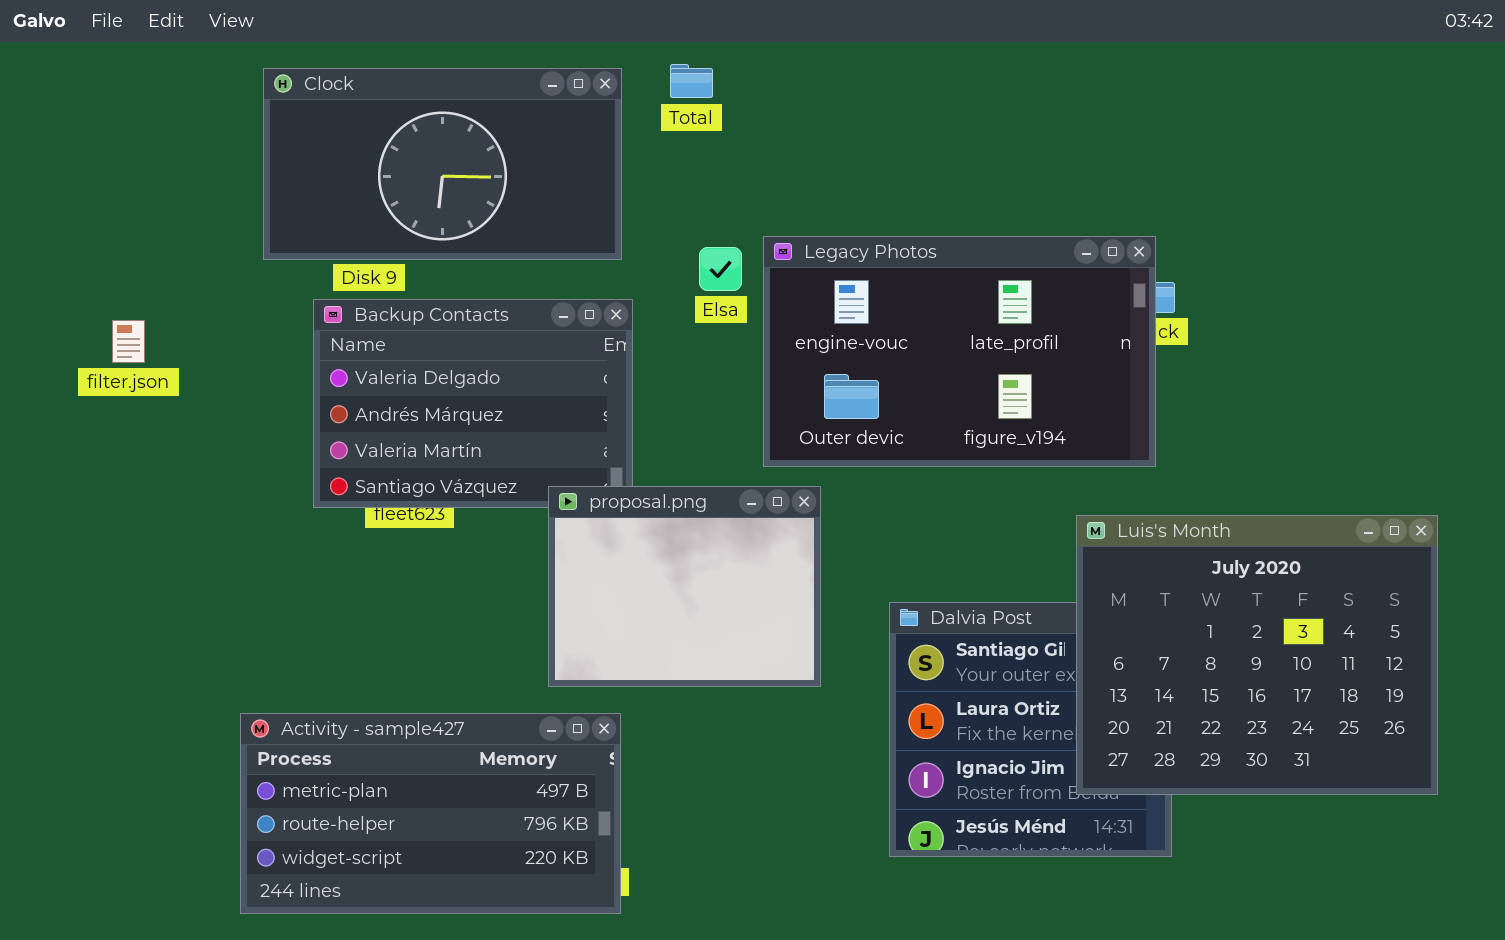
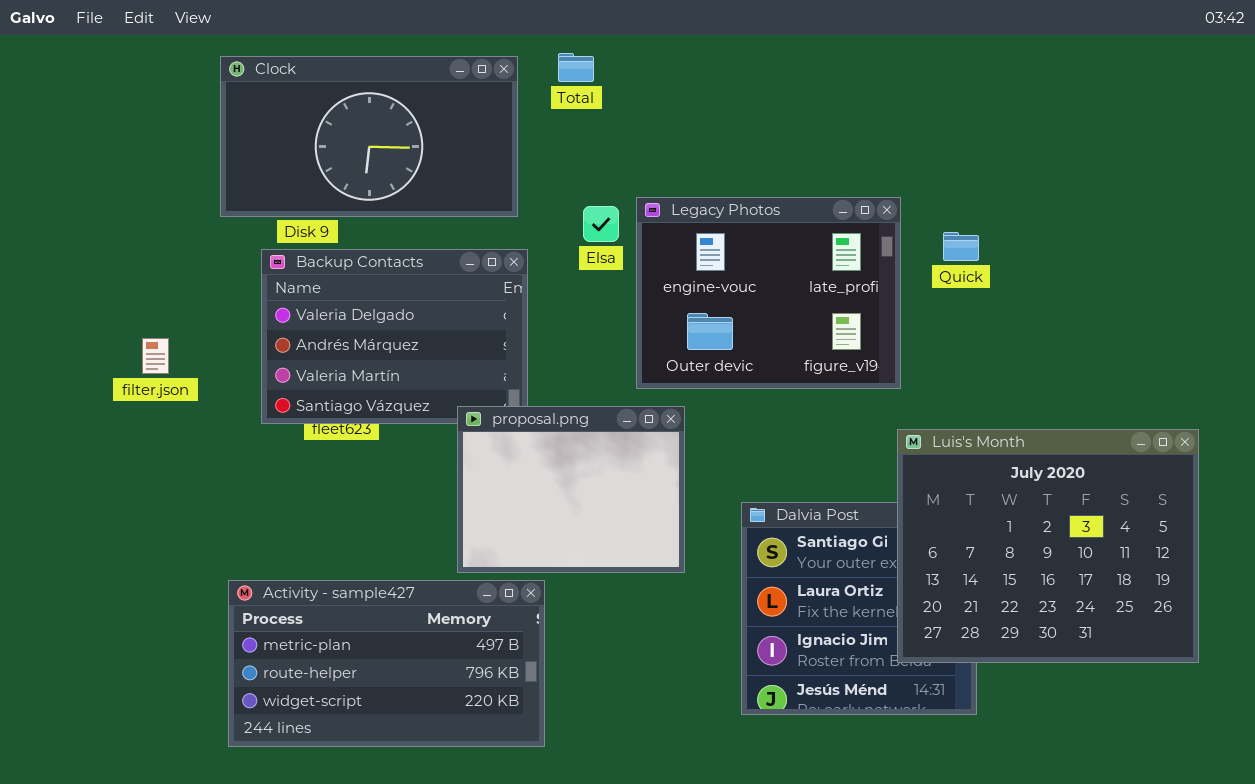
Legacy Photos: [763,236,1156,467] -> [636,197,901,389], resized
filter.json: [112,320,145,363] -> [142,338,169,374], moved
Activity - sample427: [240,713,621,914] -> [228,580,545,747], moved

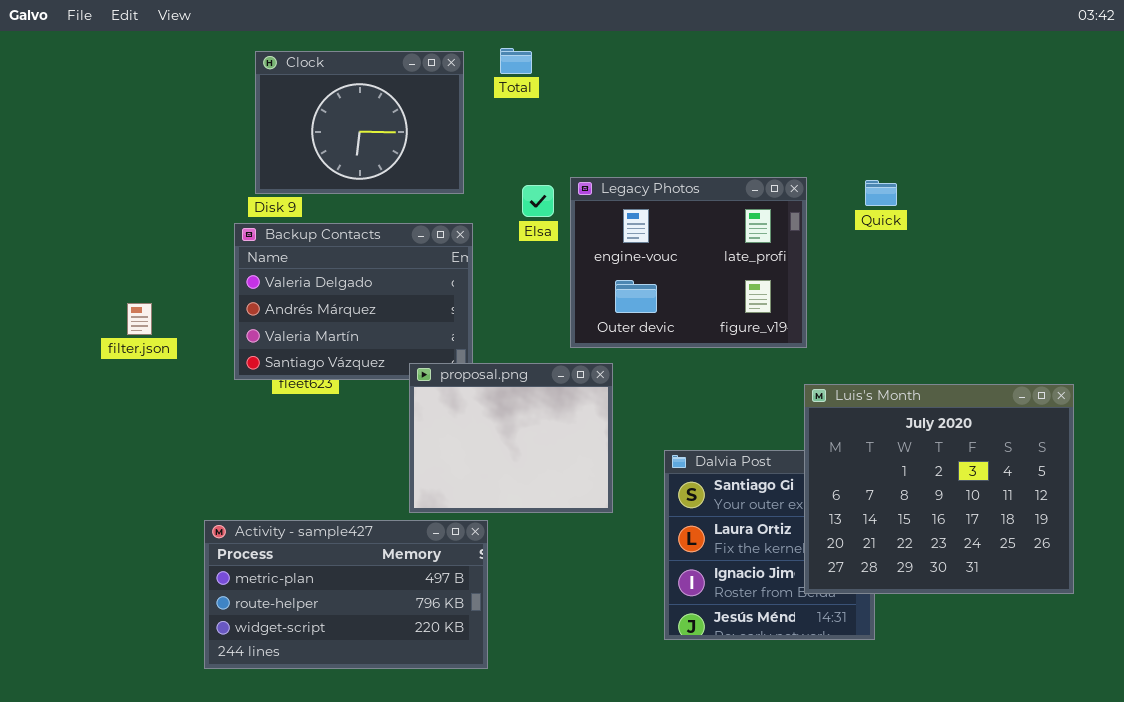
Clock: [220,56,518,217] -> [255,51,464,194], resized
Quick: [943,232,979,261] -> [865,180,897,206], moved

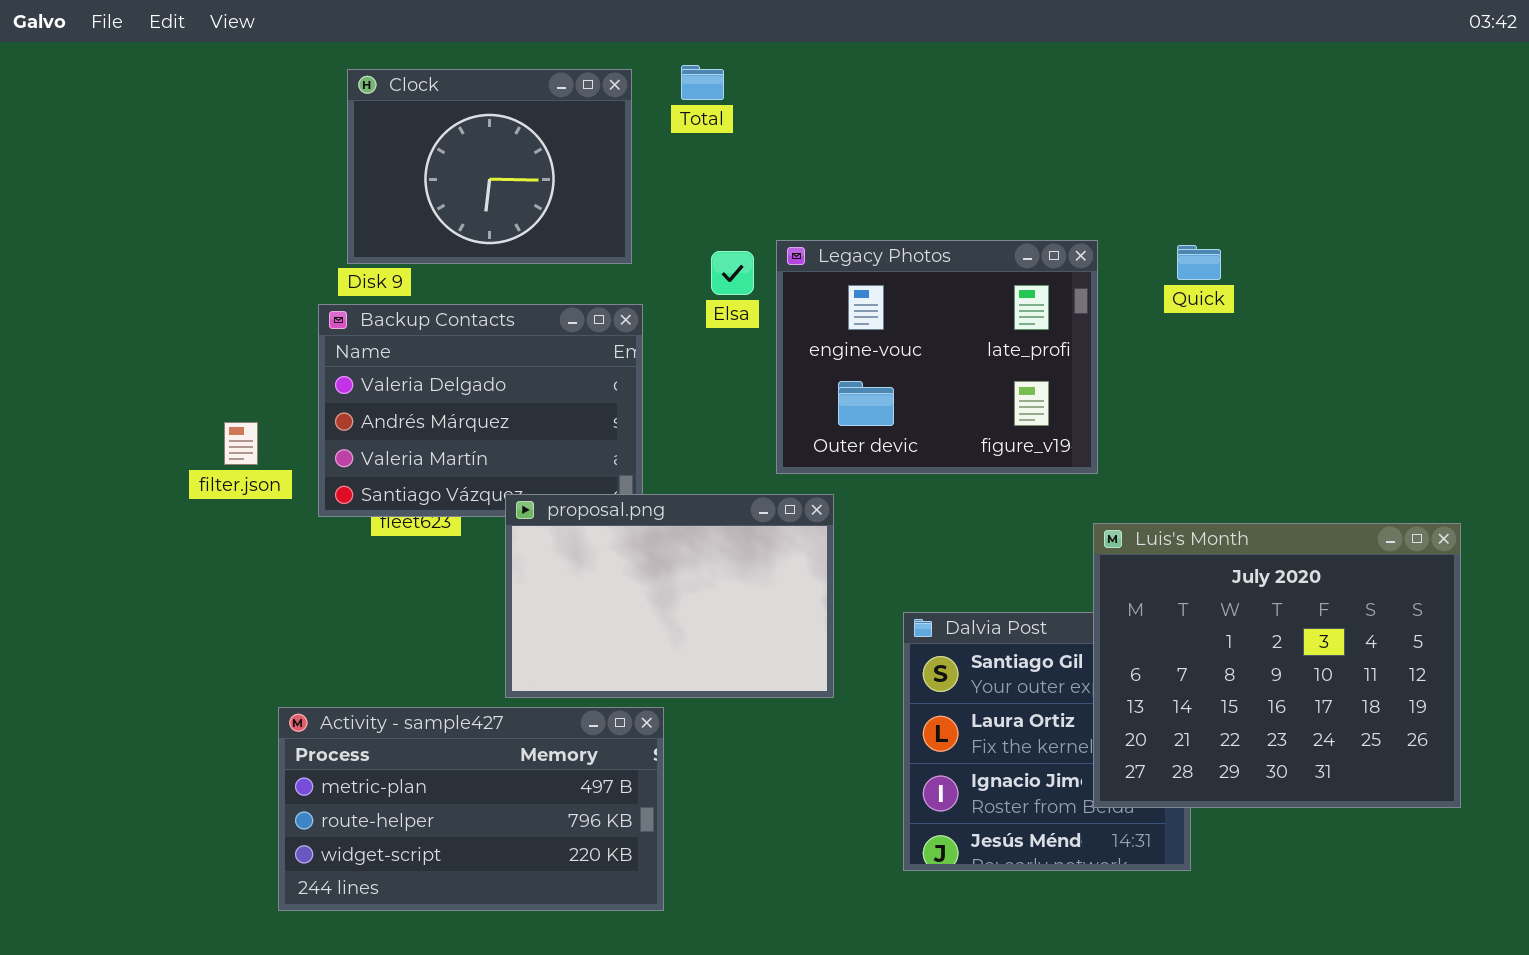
filter.json: [127,303,152,335] -> [224,422,258,465], moved
proposal.png: [409,363,613,513] -> [505,494,834,698], resized

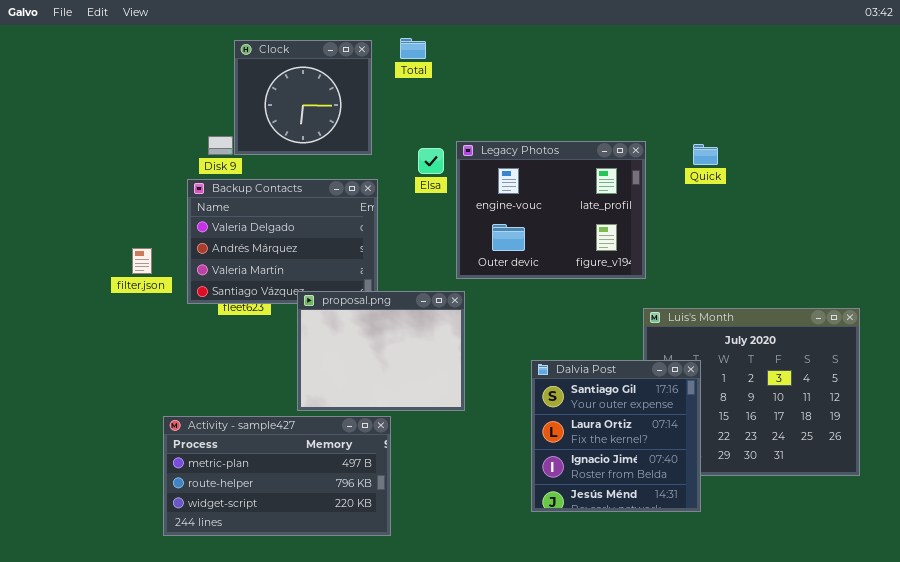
Clock: [347,69,632,264] -> [234,40,372,155], resized
proposal.png: [505,494,834,698] -> [297,291,465,411], resized
Dalvia Post: [903,612,1191,871] -> [531,360,701,512], raised

